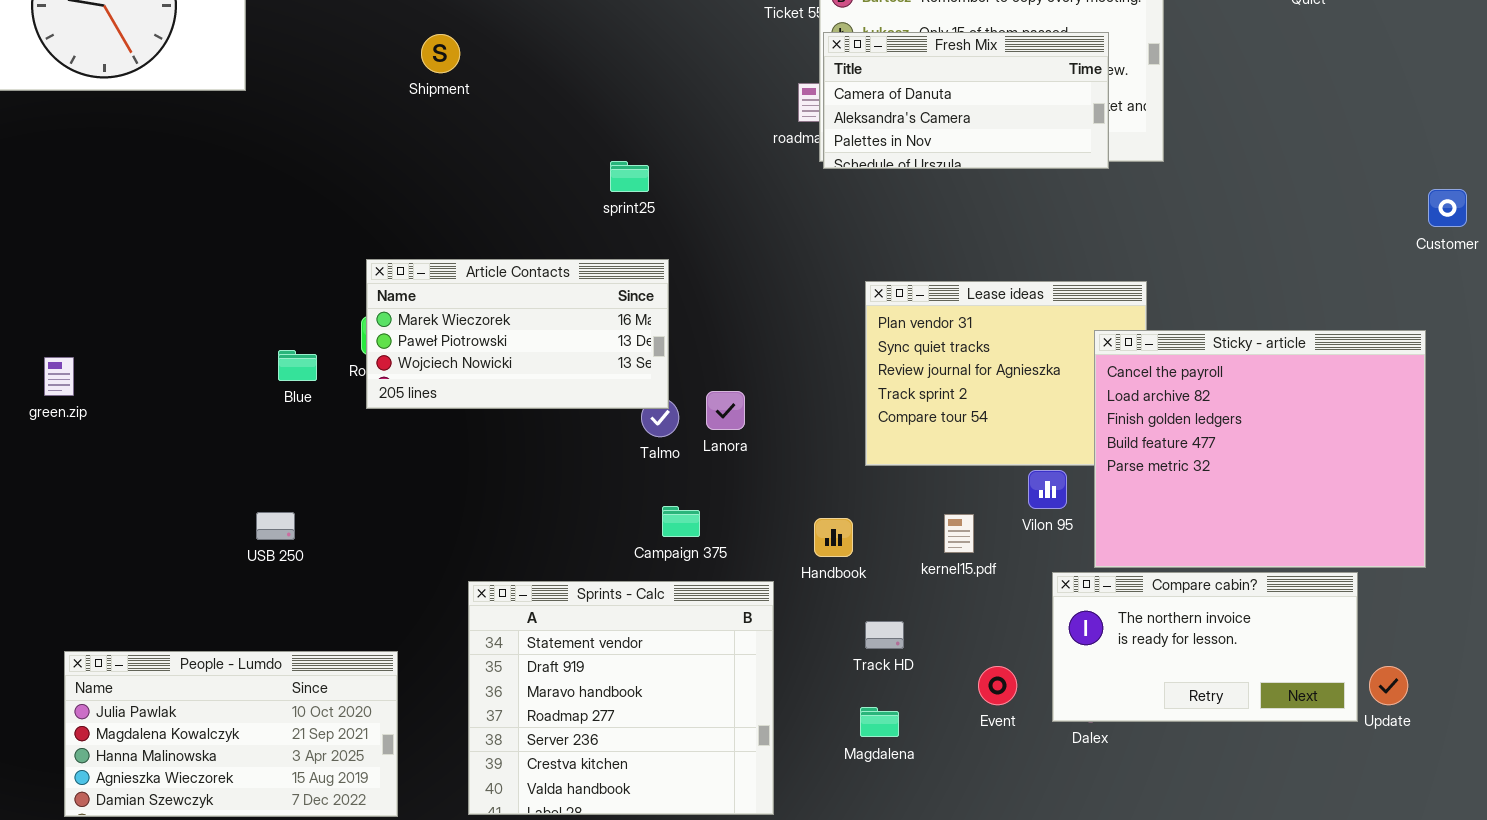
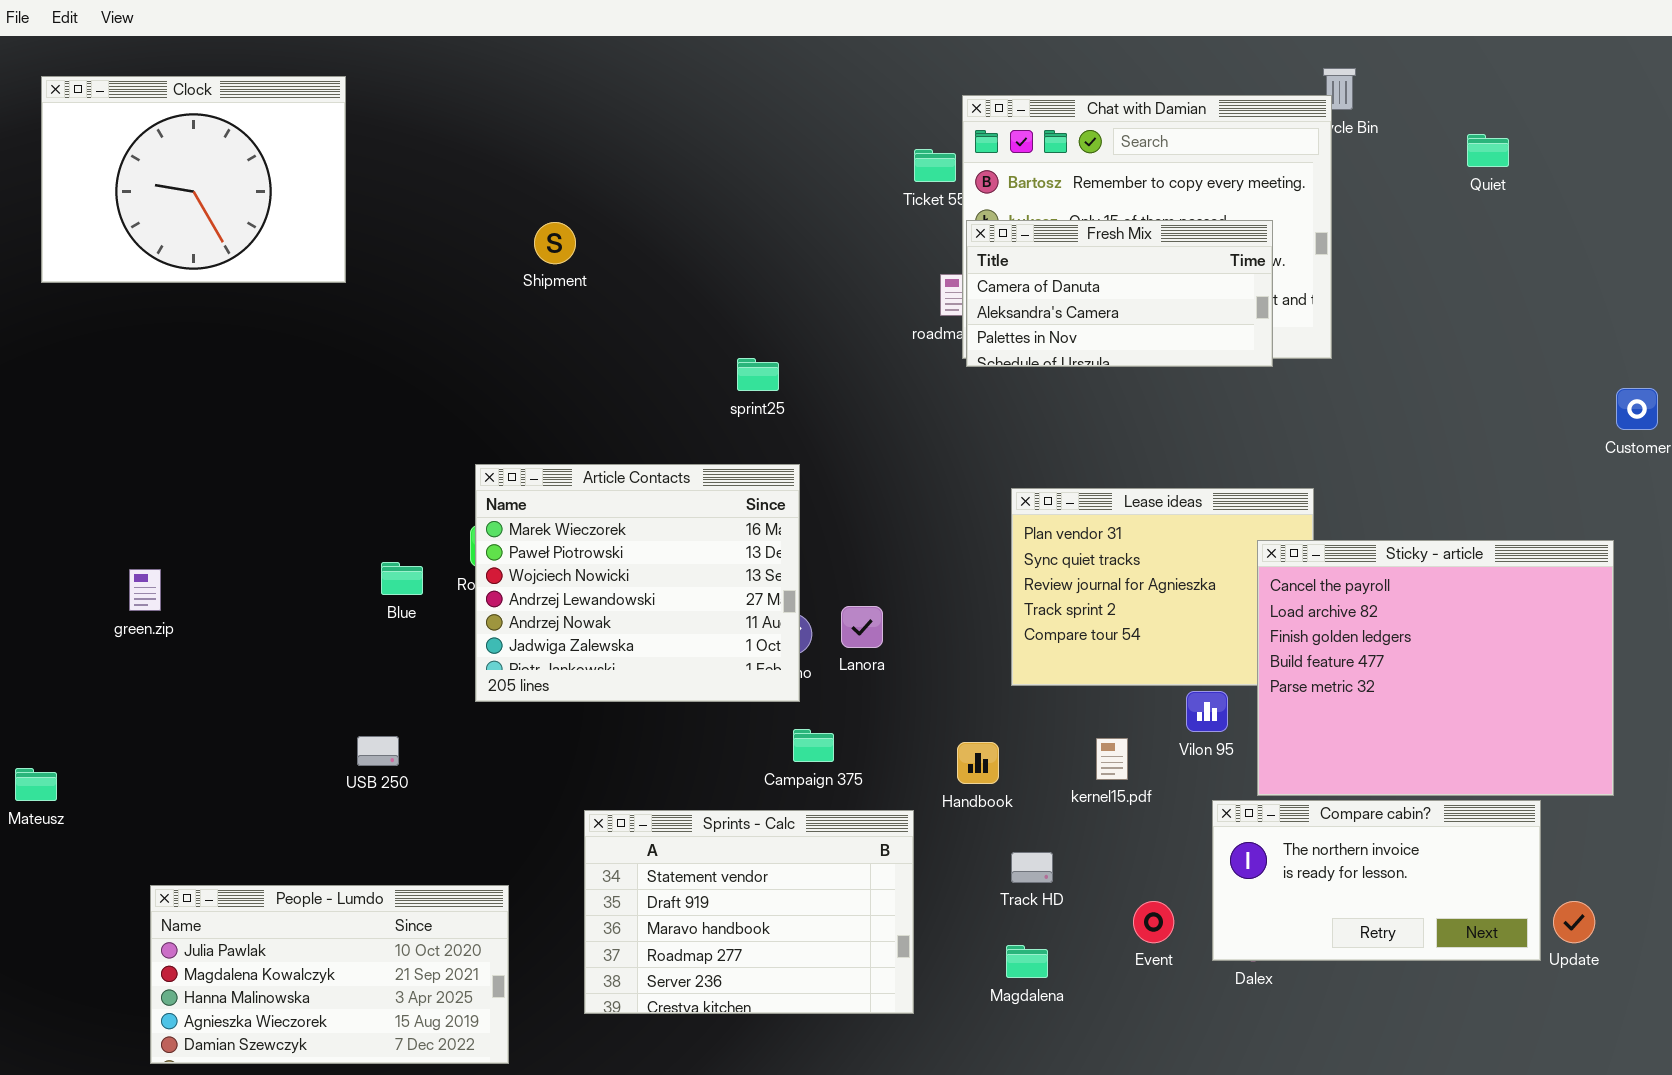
Article Contacts: [366,259,669,409] -> [475,464,800,702], resized
Sprints - Calc: [468,581,774,815] -> [584,810,914,1014], resized

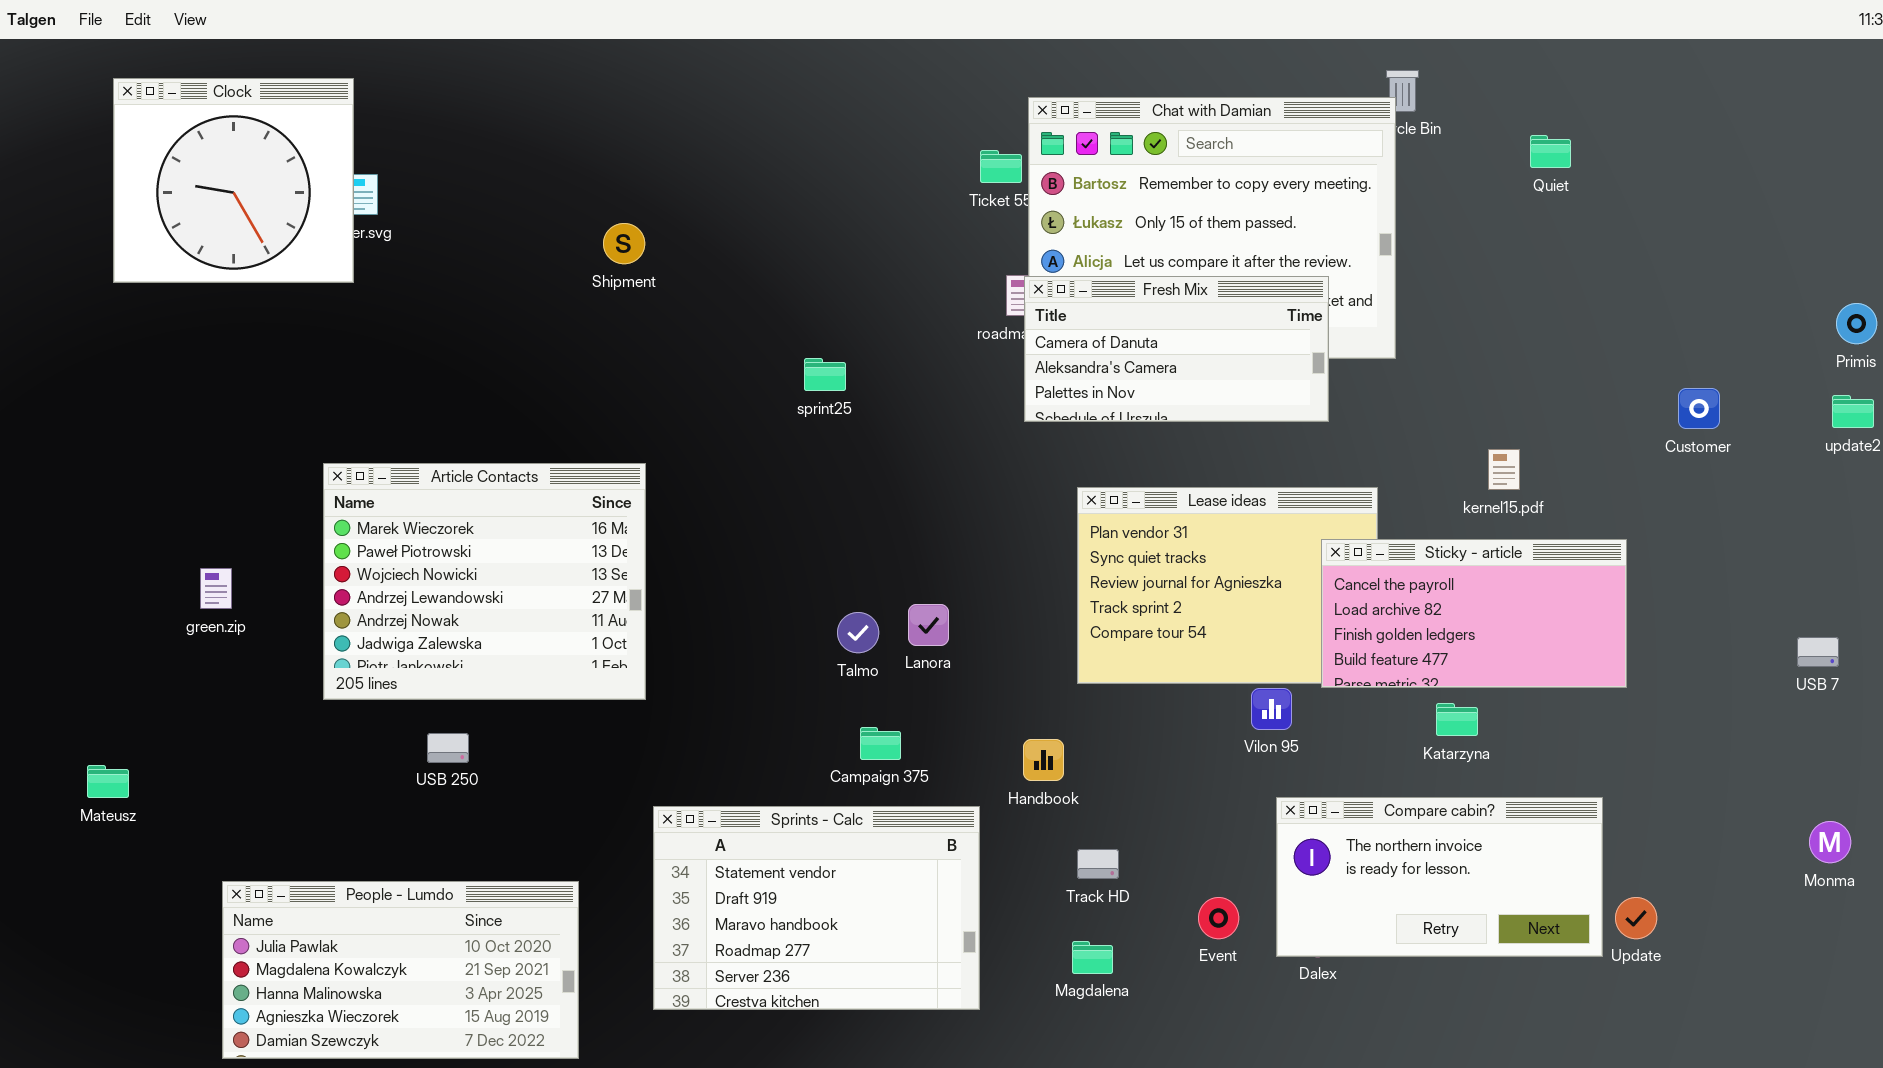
Clock: [41,76,346,283] -> [113,78,354,283], resized
Fresh Mix: [966,220,1273,367] -> [1024,276,1329,422], moved
Article Contacts: [475,464,800,702] -> [323,463,646,700], moved
Sticky - article: [1257,540,1614,796] -> [1321,539,1627,688], resized
kernel15.pdf: [1096,738,1128,780] -> [1488,449,1520,490], moved

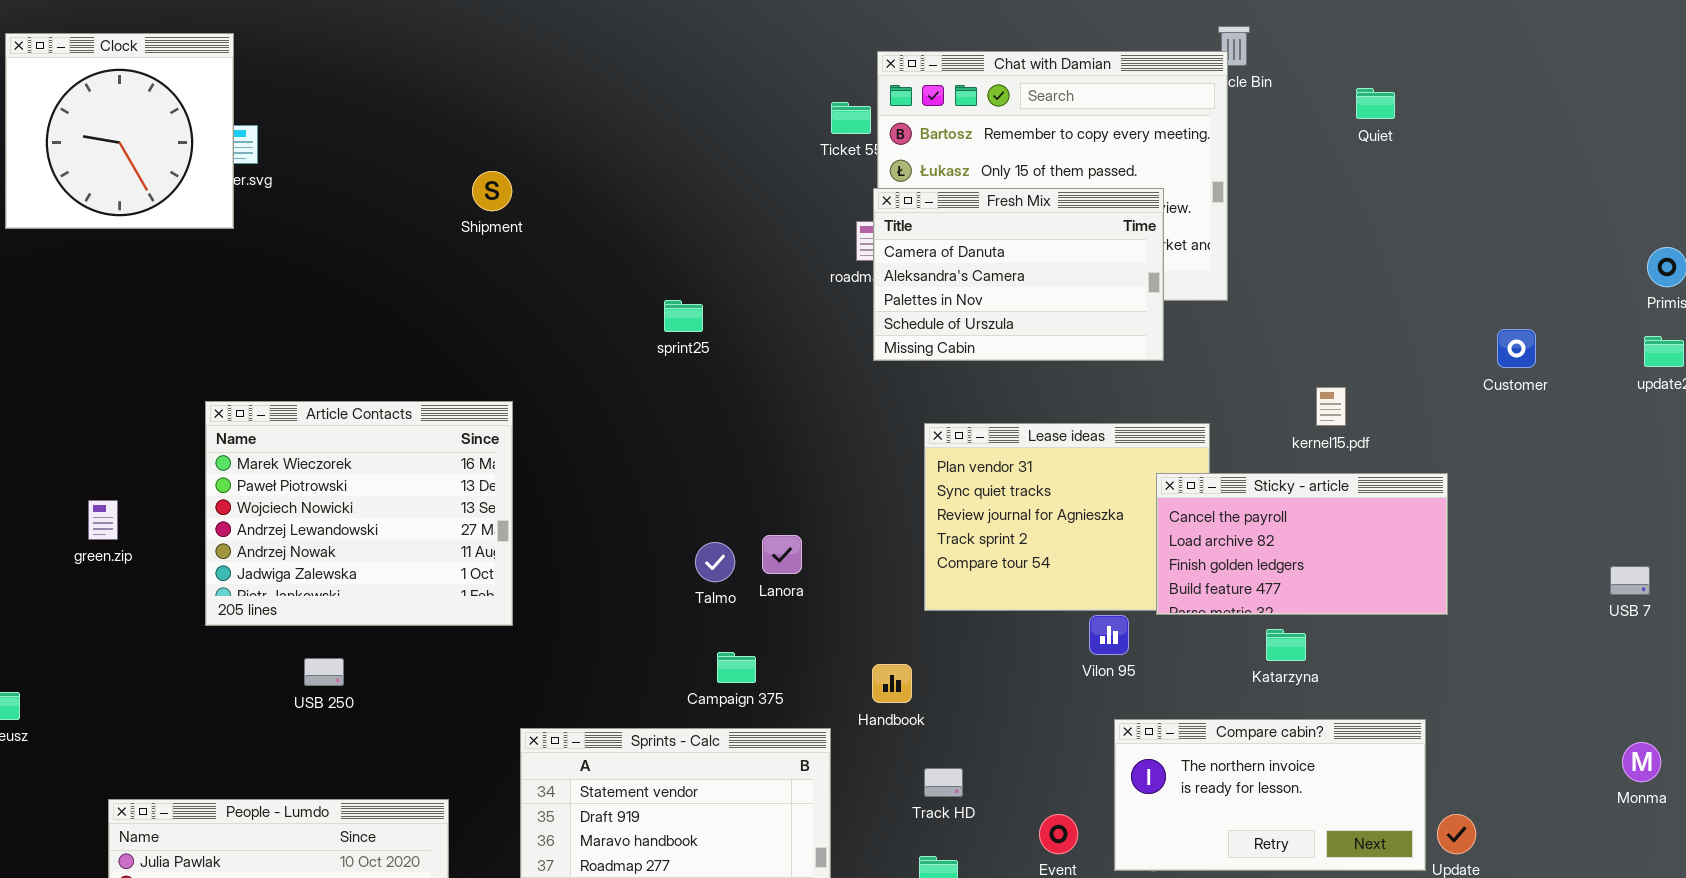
Fresh Mix: [1024,276,1329,422] -> [873,188,1164,361], resized

